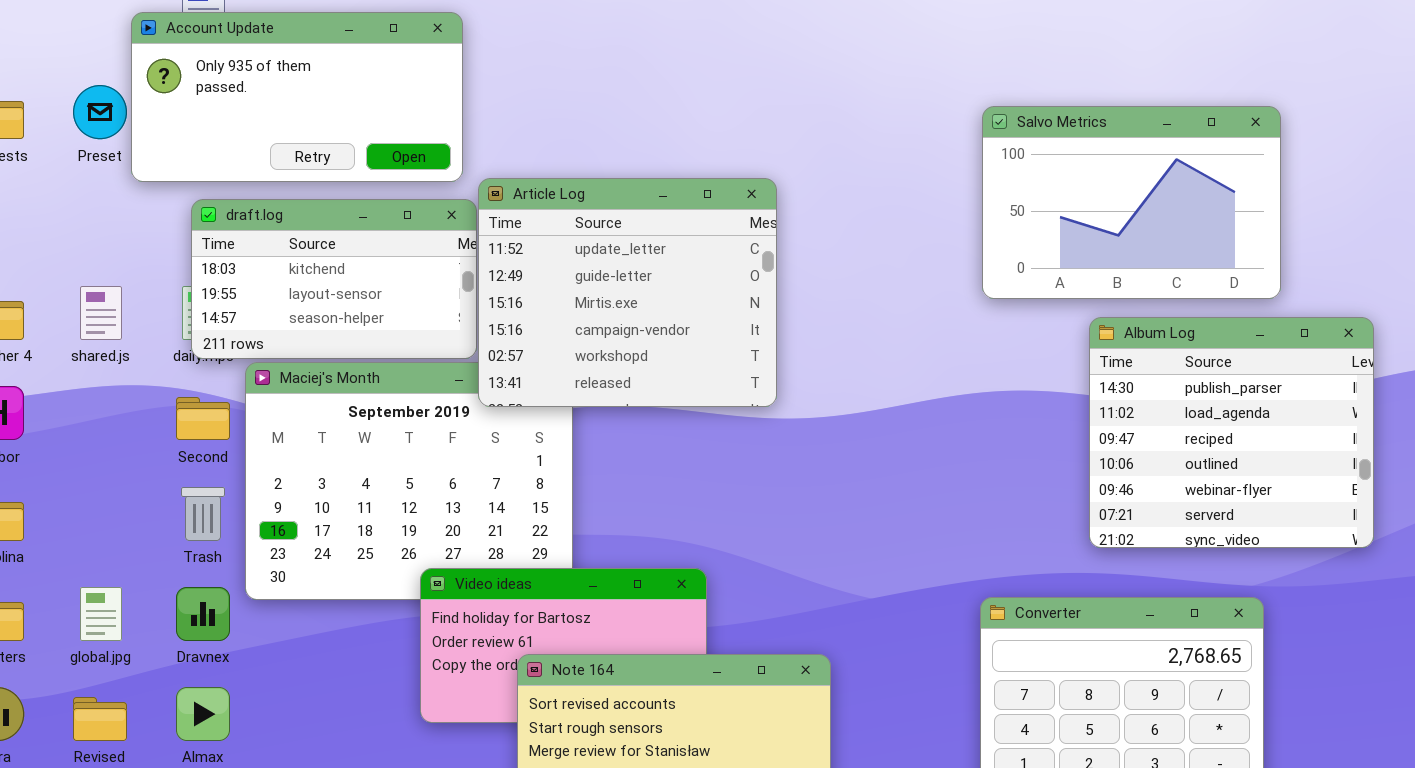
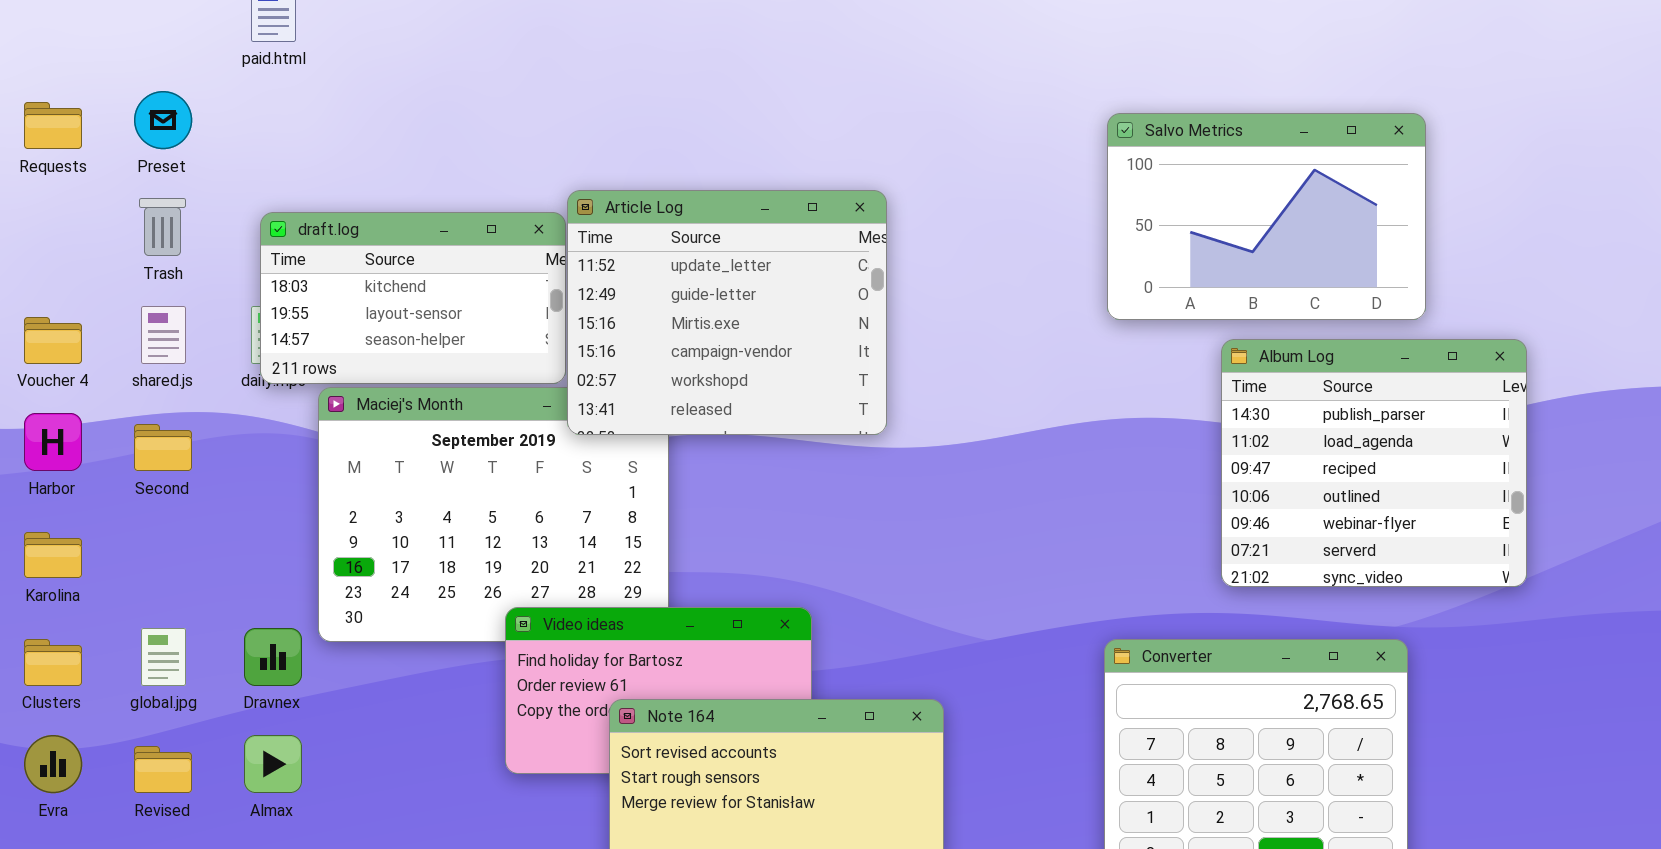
Account Update: [131,12,463,182] -> none, closed
Second: [176,397,230,440] -> [134,424,192,471], moved
Trash: [181,487,225,541] -> [139,198,186,256], moved

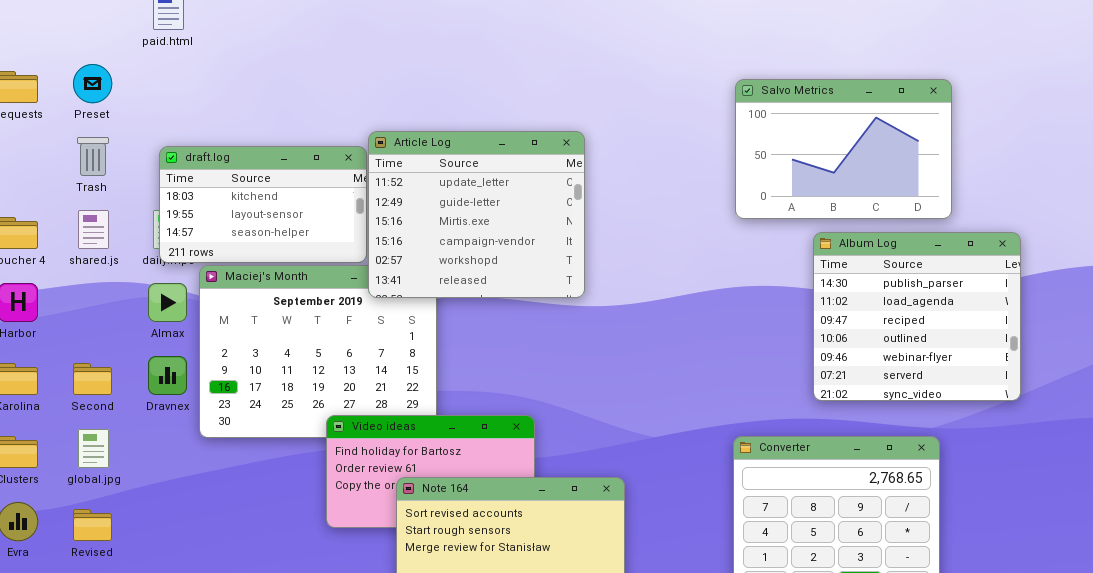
Second: [134,424,192,471] -> [73,363,112,395], moved
Dravnex: [244,628,302,686] -> [148,356,187,395], moved
Almax: [244,735,302,793] -> [148,283,187,322], moved

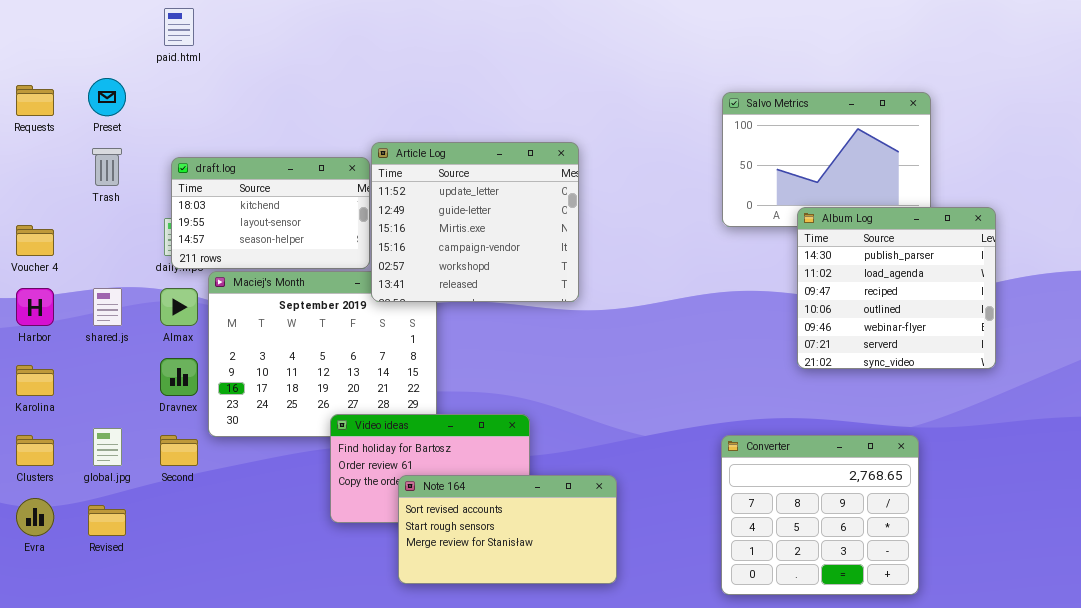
shared.js: [78,210,109,249] -> [93,288,122,326], moved
Album Log: [813,232,1021,401] -> [797,207,996,369], moved
Second: [73,363,112,395] -> [160,435,198,466], moved

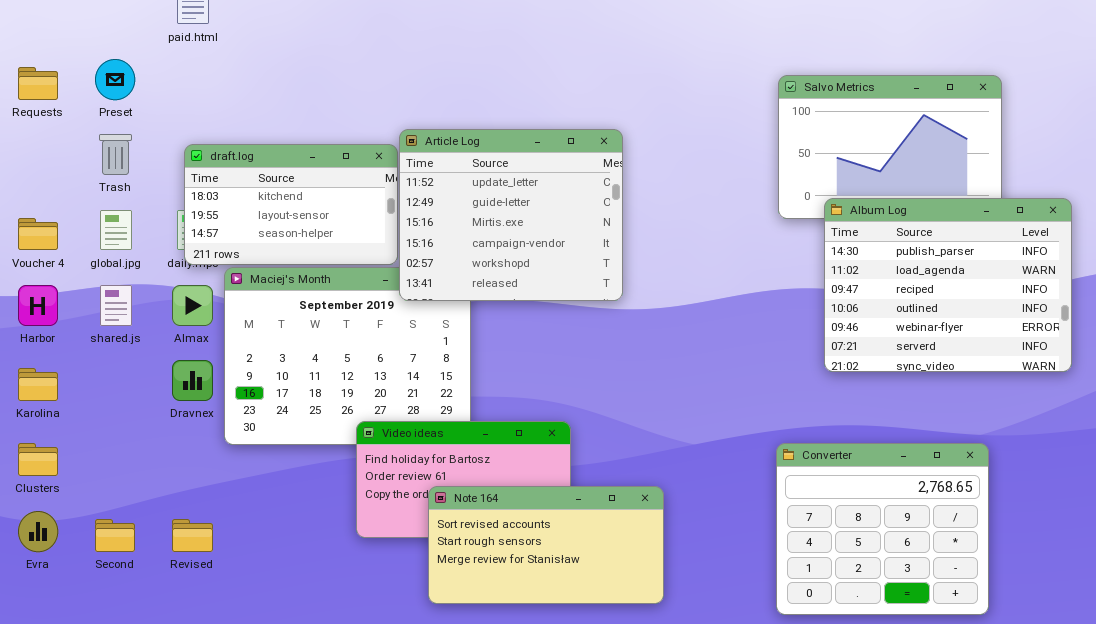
Album Log: [797,207,996,369] -> [824,198,1072,372], resized
global.jpg: [93,428,122,466] -> [100,210,132,250], moved
Second: [160,435,198,466] -> [95,519,135,552], moved
Revised: [88,505,126,536] -> [172,519,213,552], moved

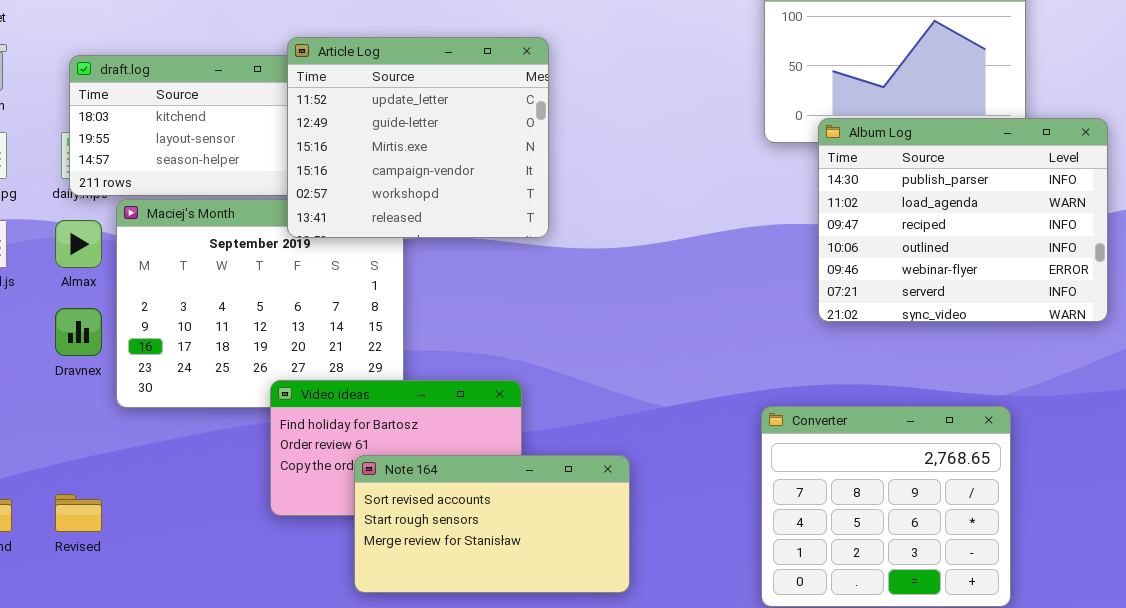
Article Log: [399,129,623,301] -> [287,37,549,238], moved

